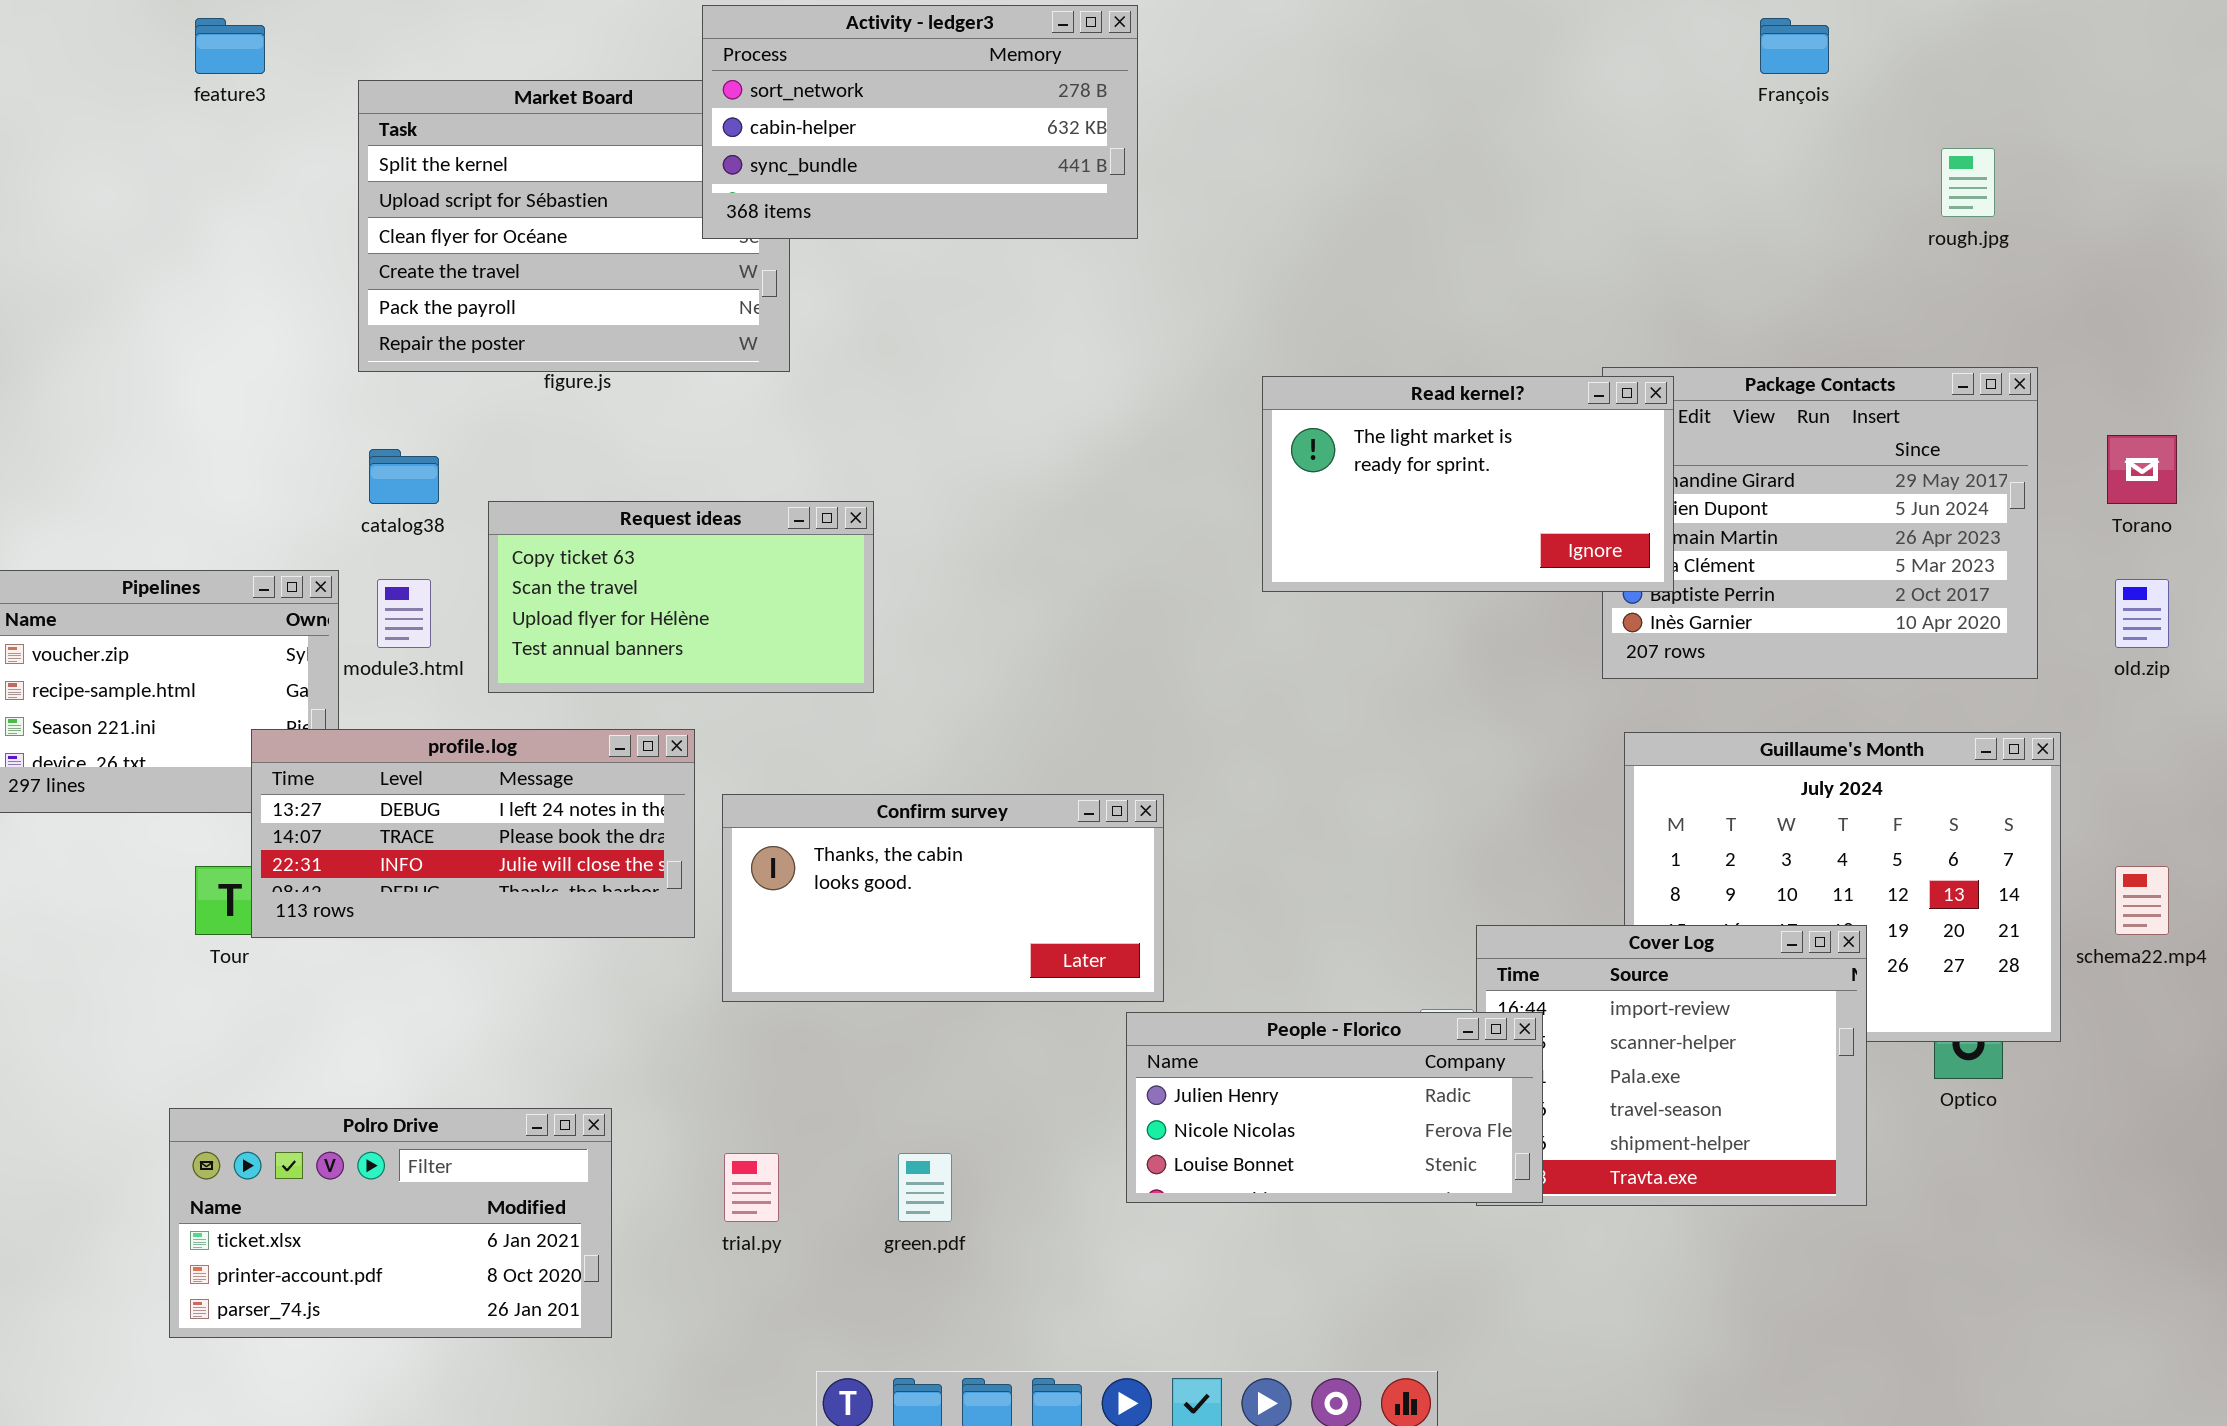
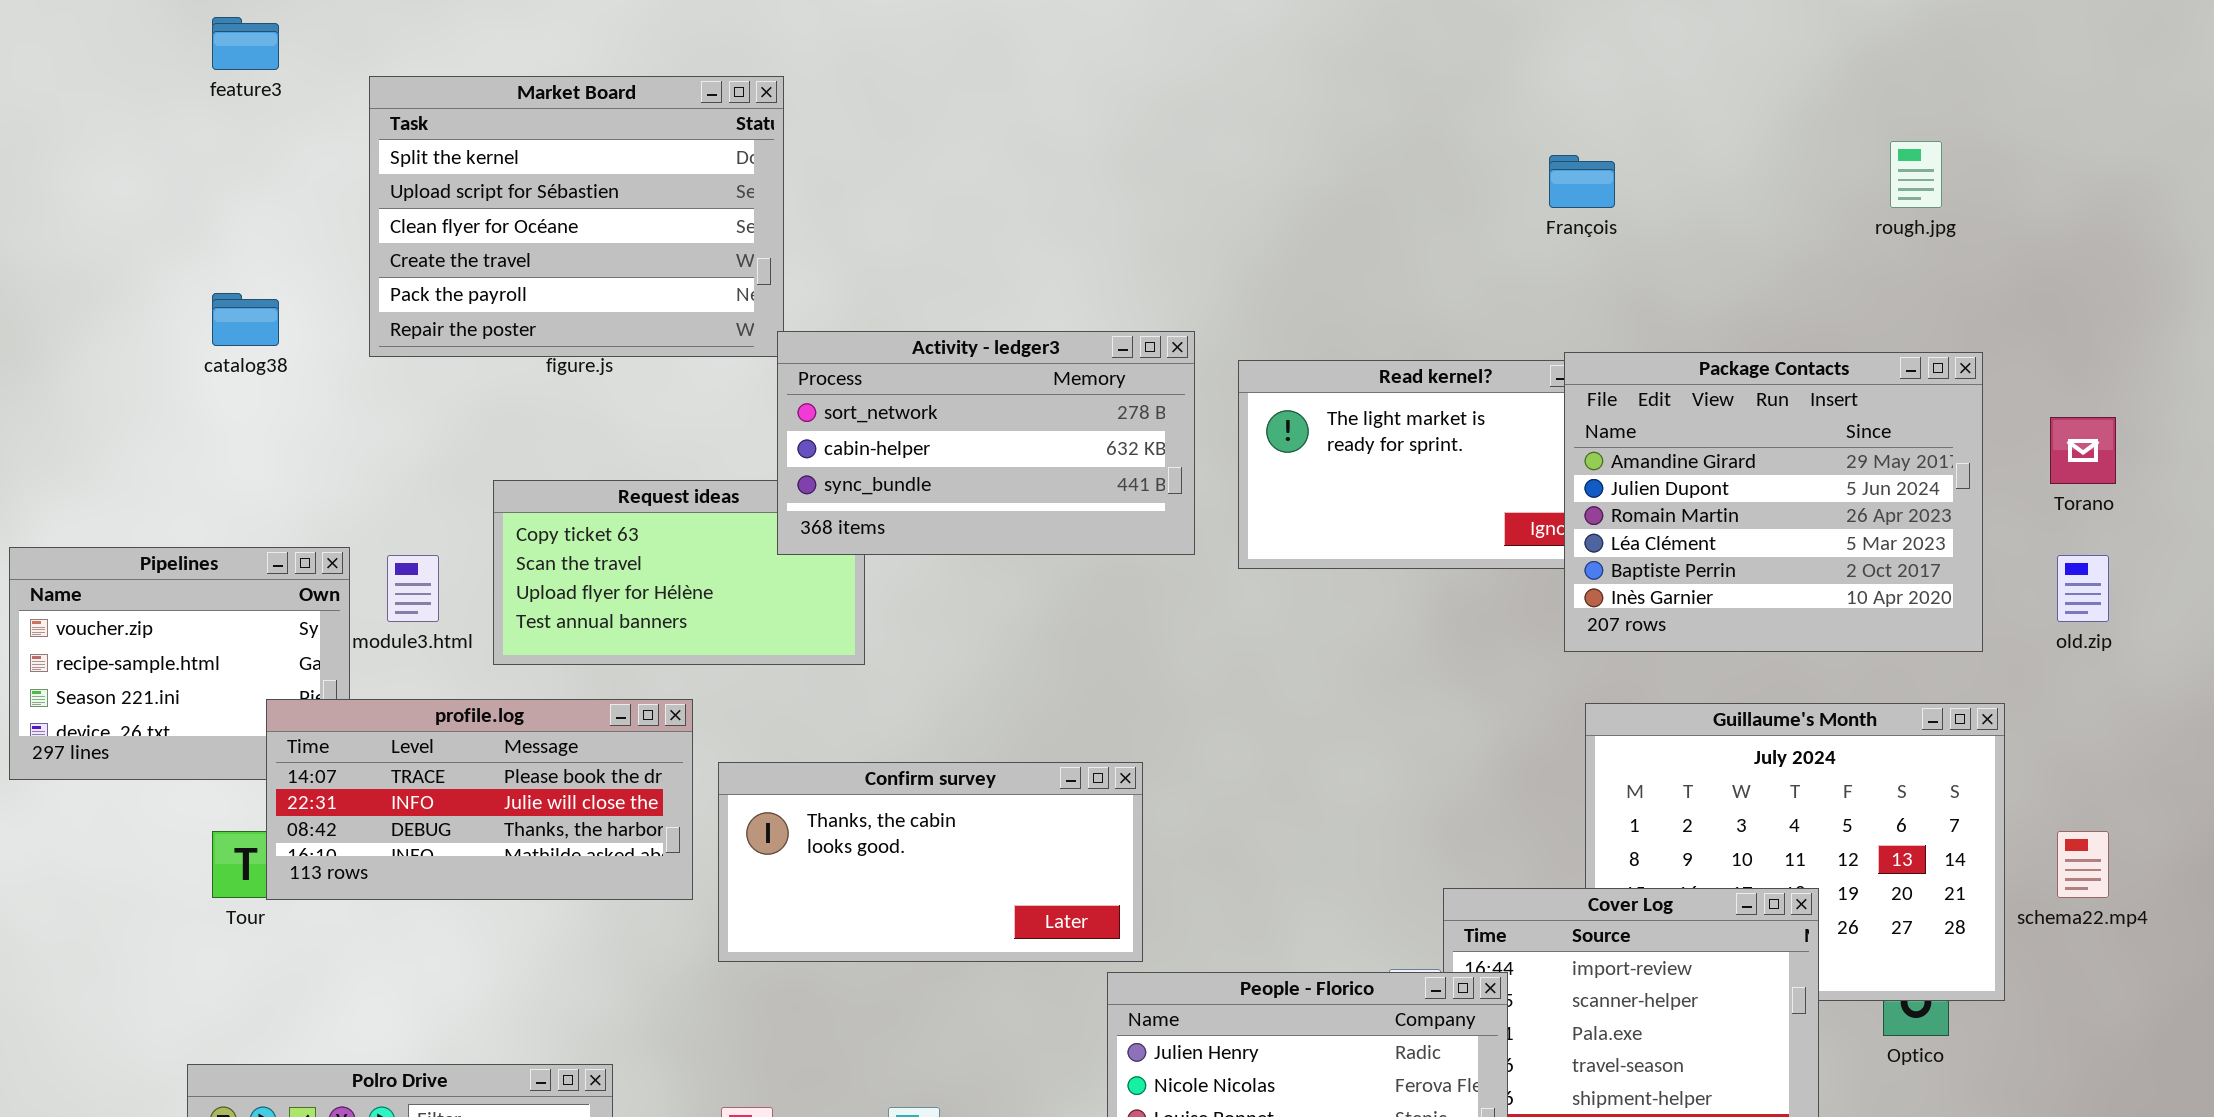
Activity - ledger3: [702,5,1138,239] -> [777,331,1195,555], moved
François: [1760,18,1829,74] -> [1549,155,1615,208], moved
Package Contacts: [1602,367,2038,679] -> [1564,352,1983,652], raised
catalog38: [369,449,439,504] -> [212,293,279,346], moved
profile.log: [251,729,695,938] -> [266,699,693,900], scrolled down 1 row

